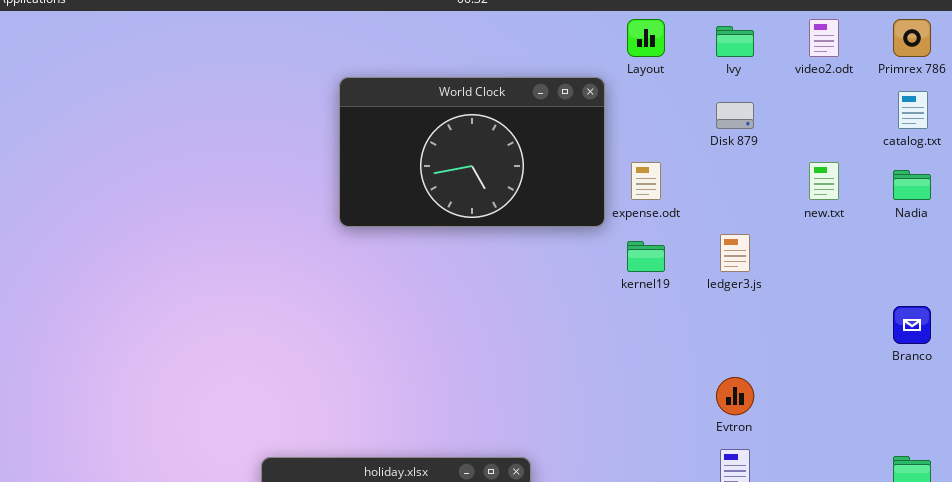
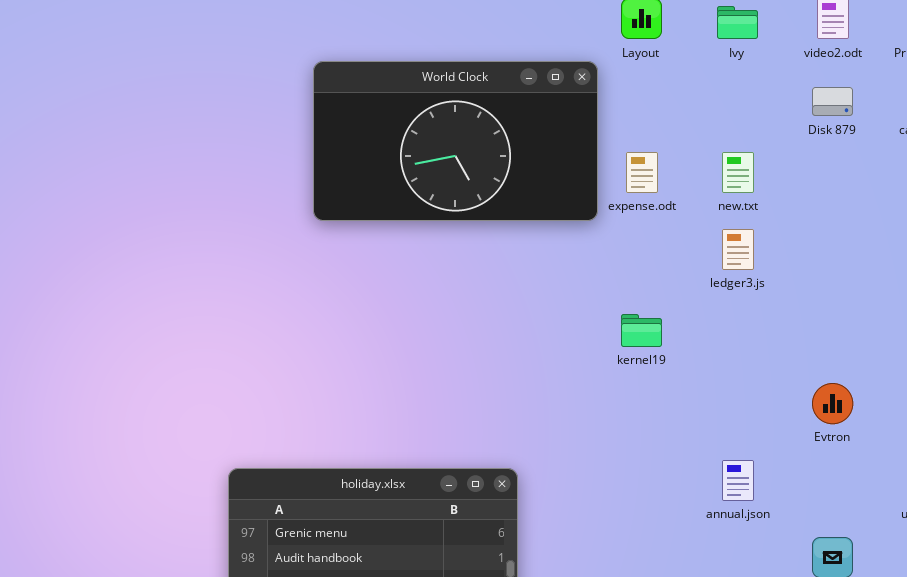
Disk 879: [716,102,754,129] -> [812,87,853,116], moved
new.txt: [809,162,839,200] -> [722,152,754,193], moved
kernel19: [627,241,665,272] -> [621,314,662,347], moved
Evtron: [716,377,754,415] -> [812,383,853,424], moved

